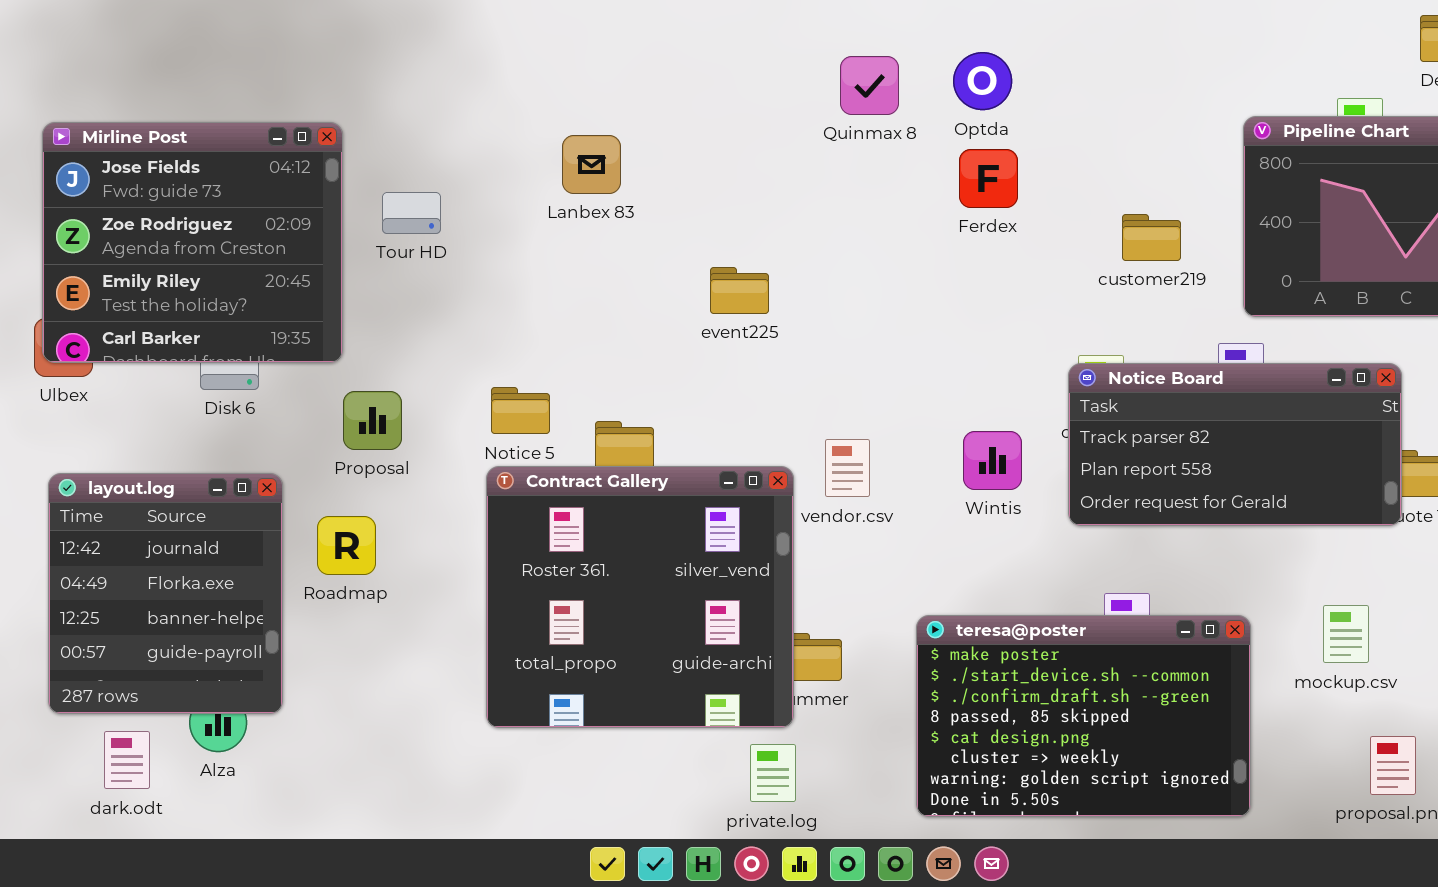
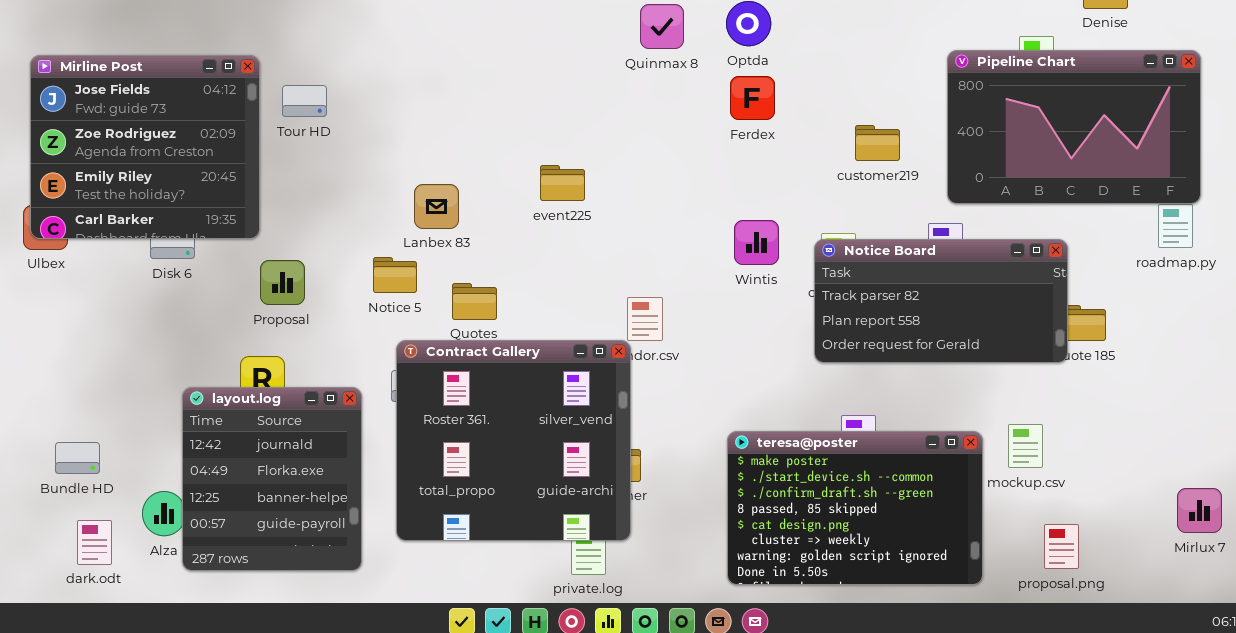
Lanbex 83: [562,135,621,194] -> [414,184,459,229], moved
Tour HD: [382,192,441,234] -> [282,85,327,117], moved
Wintis: [963,431,1022,490] -> [734,220,779,265], moved
Contract Gallery: [486,466,794,728] -> [396,340,631,541], moved
layout.log: [48,473,283,714] -> [182,387,362,571], moved
teresa@poster: [916,615,1251,817] -> [727,431,983,585], moved

